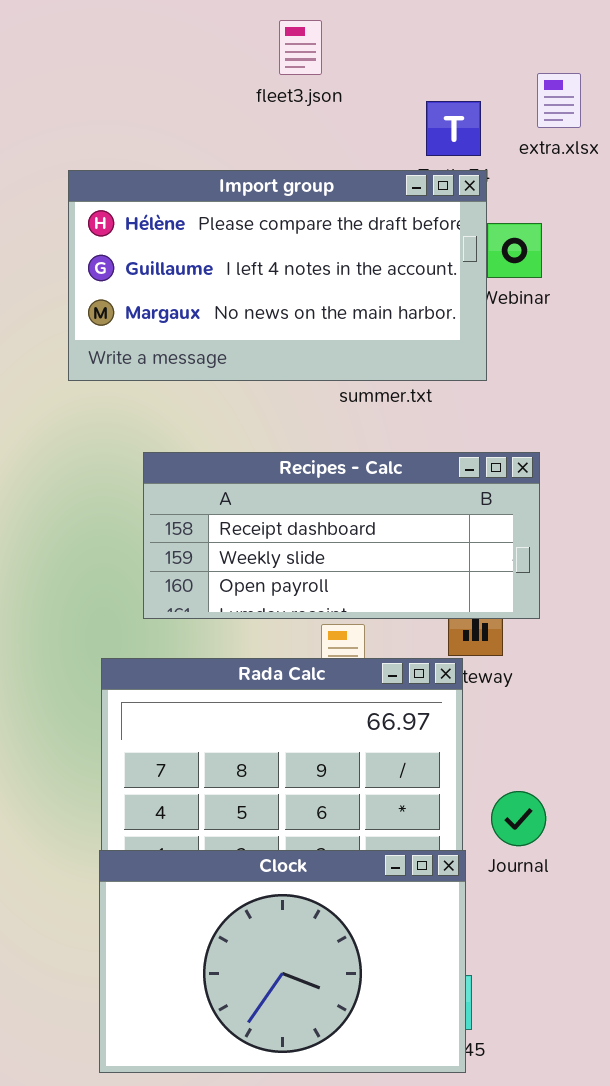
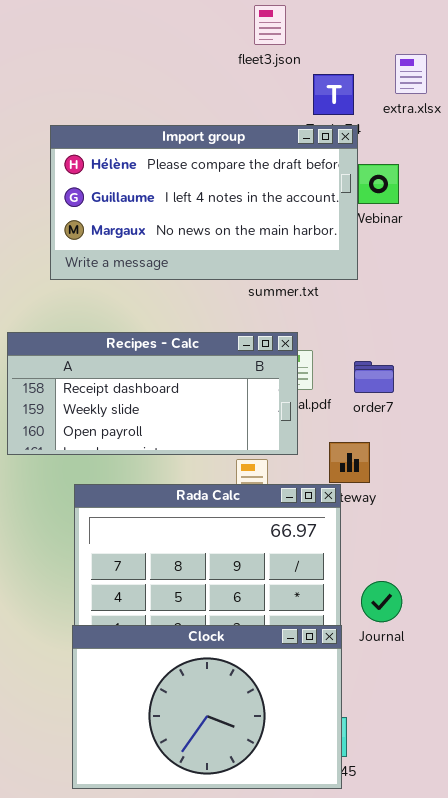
fleet3.json: [279,20,322,75] -> [254,5,286,45], moved
Recipes - Calc: [143,452,540,619] -> [7,332,298,455], moved

